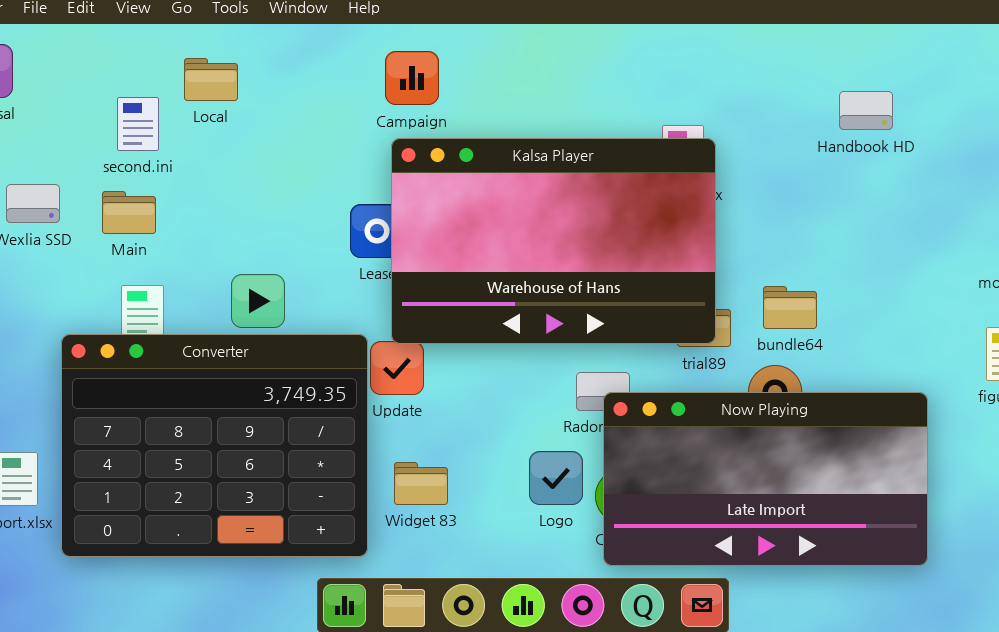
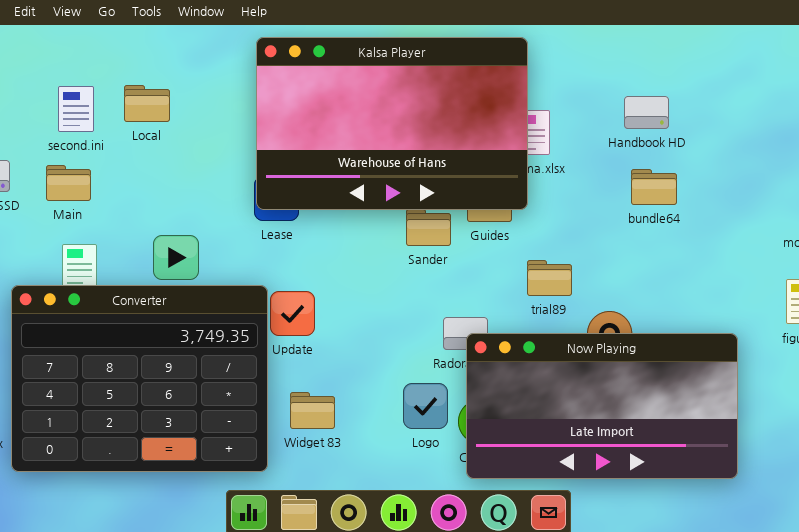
Local: [184,58,238,101] -> [124,85,170,122], moved
Handbook HD: [839,91,893,130] -> [624,96,669,129], moved
Kalsa Player: [391,138,716,344] -> [256,37,528,210], moved
bundle64: [763,286,817,329] -> [631,169,677,205], moved

